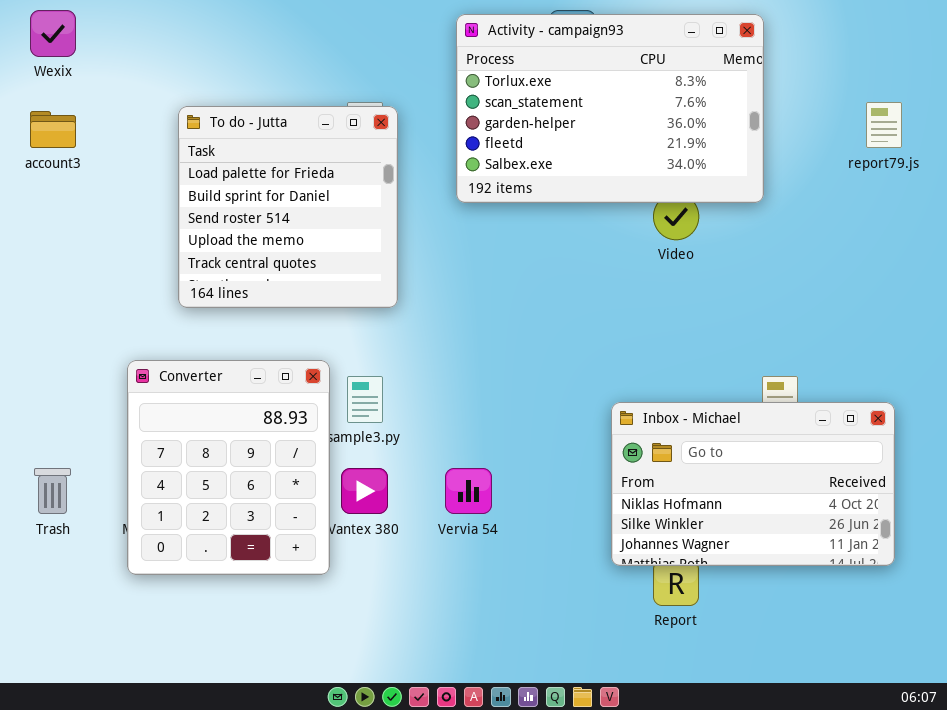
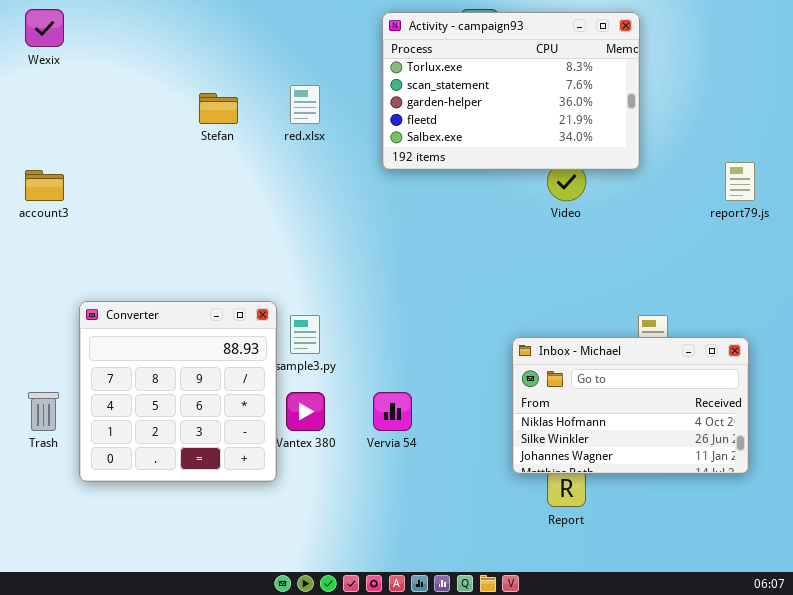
report79.js: [866,102,902,148] -> [725,162,755,201], moved
To do - Jutta: [178,106,398,308] -> none, closed
account3: [30,111,76,148] -> [25,170,64,201], moved
Converter: [127,360,330,575] -> [79,301,277,482], resized

